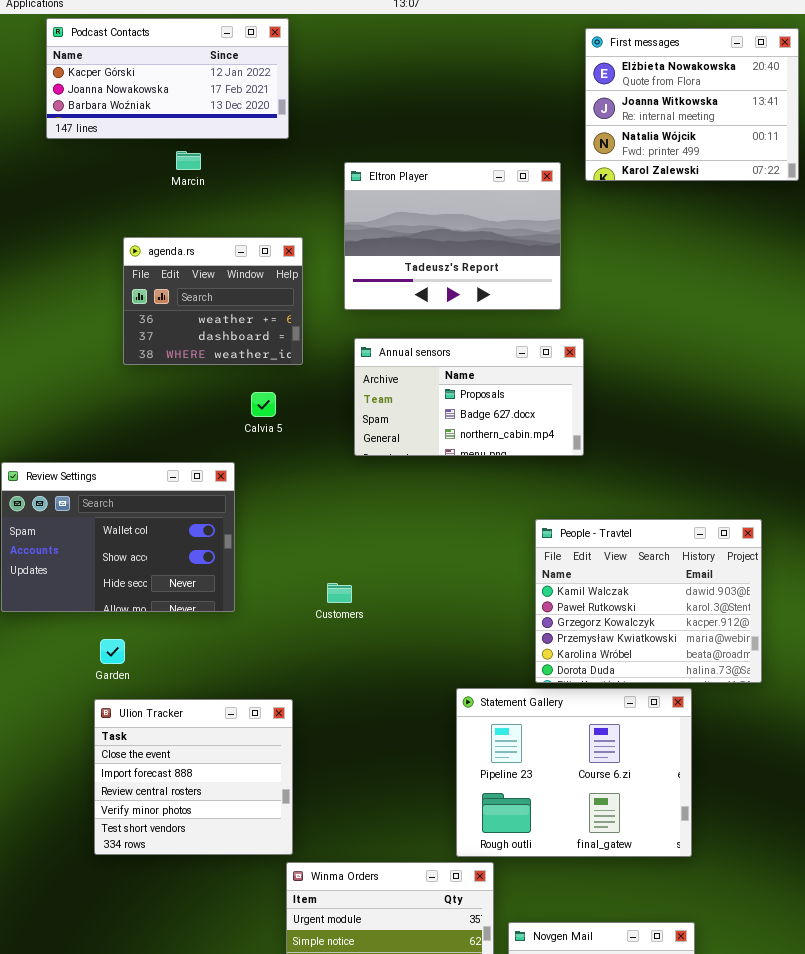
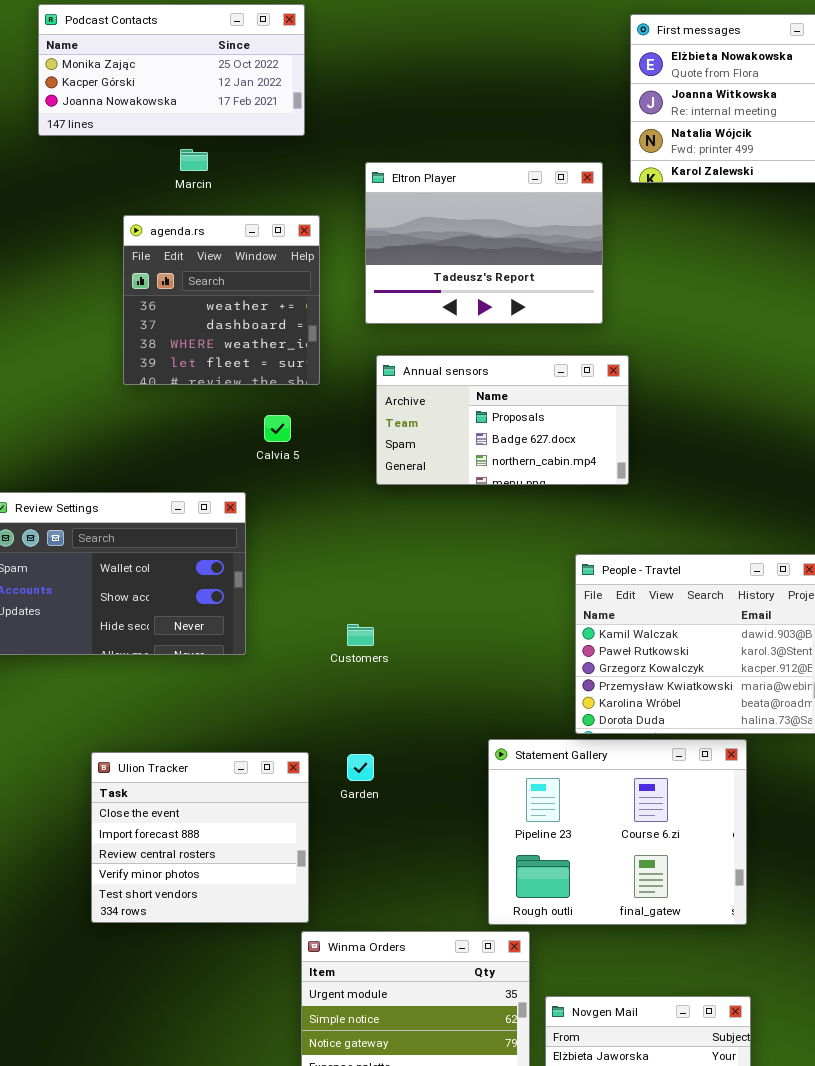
Podcast Contacts: [46,18,289,139] -> [38,4,305,136], scrolled up 1 row
agenda.rs: [123,237,303,365] -> [123,215,320,385], resized
Garden: [100,639,125,664] -> [347,754,374,781], moved

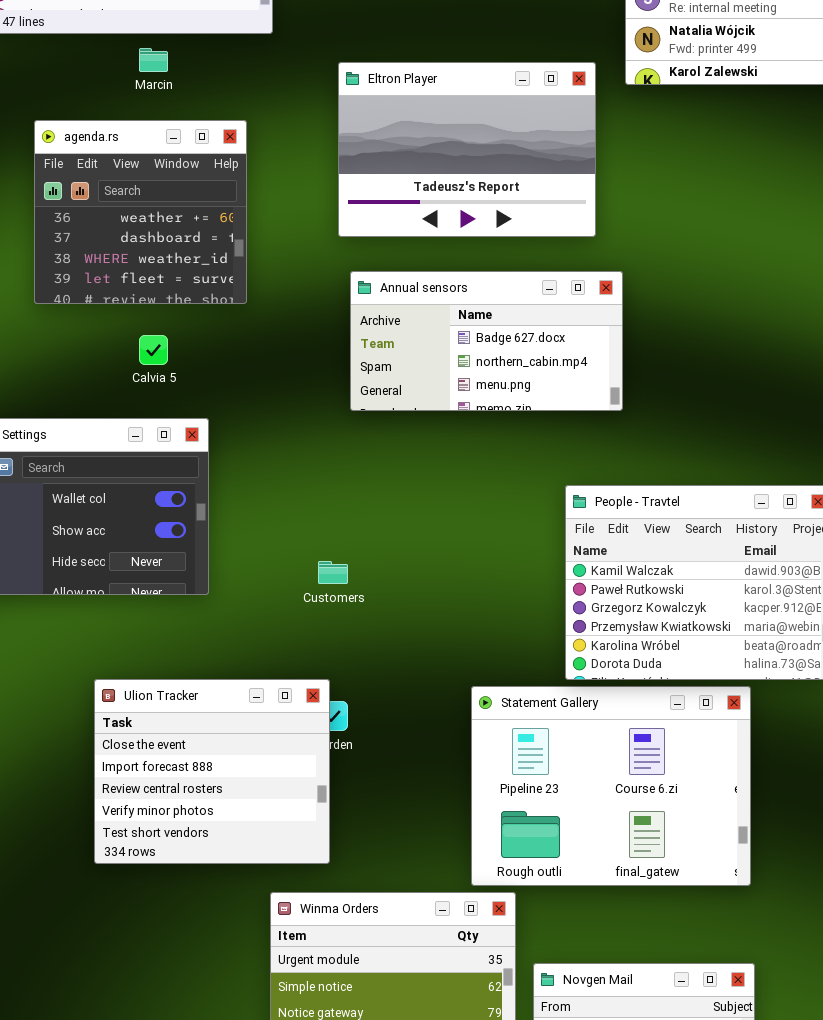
agenda.rs: [123,215,320,385] -> [34,120,247,304], moved
Annual sensors: [376,355,629,485] -> [350,271,623,411], scrolled down 1 row
Calvia 5: [264,415,291,442] -> [139,335,168,365], moved
Ulion Tracker: [91,752,309,923] -> [94,679,330,864], moved

